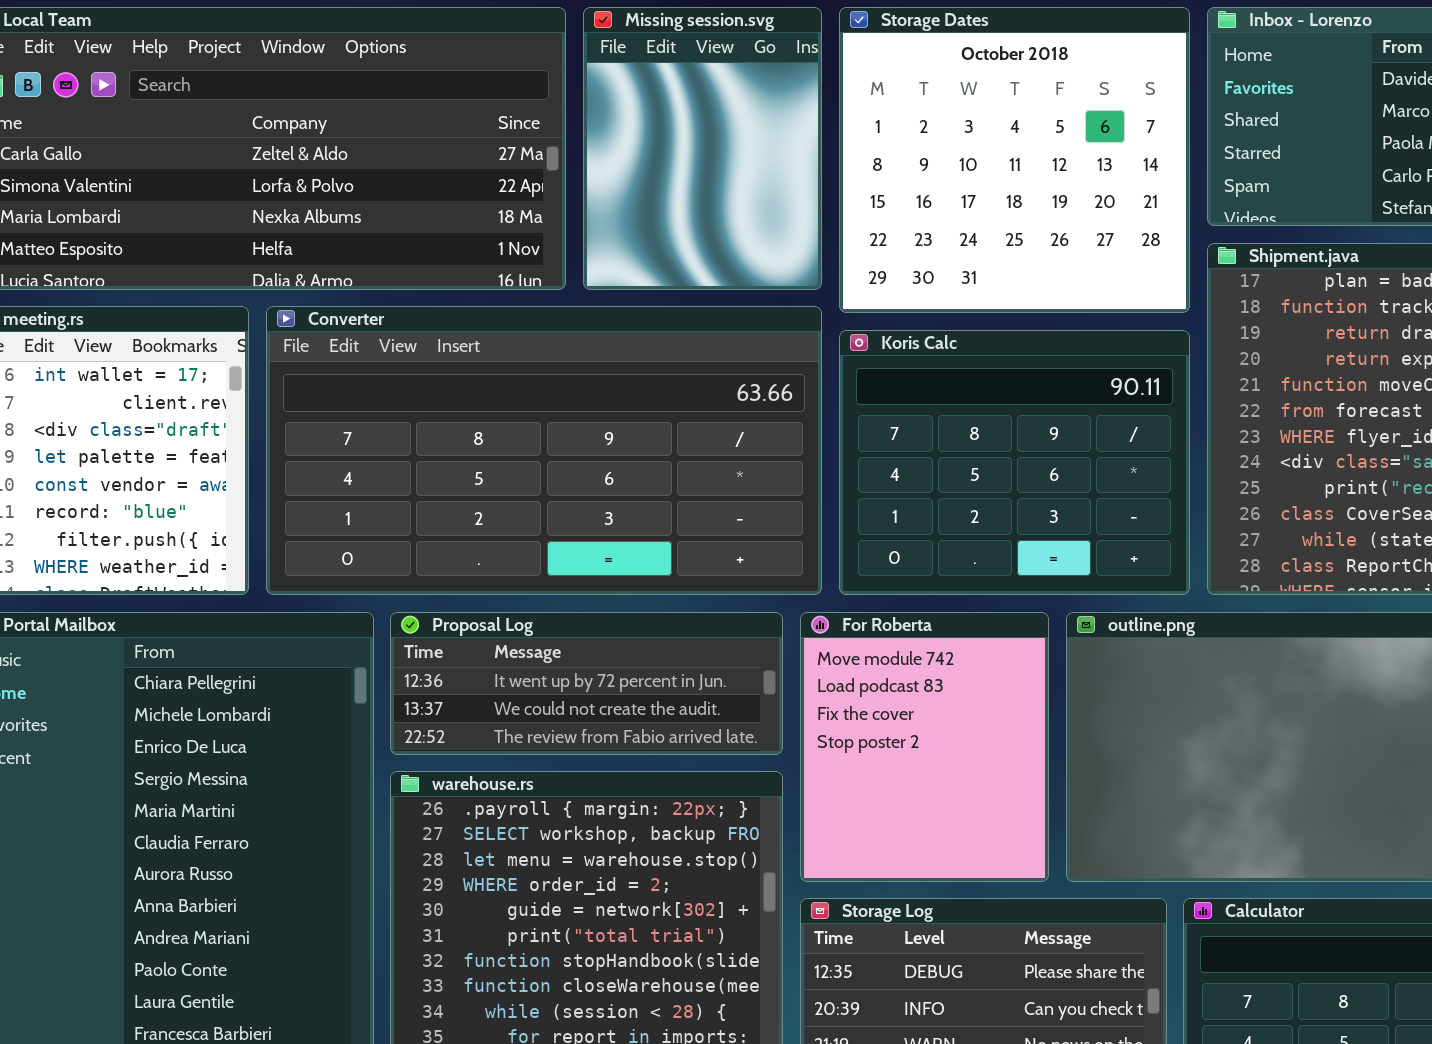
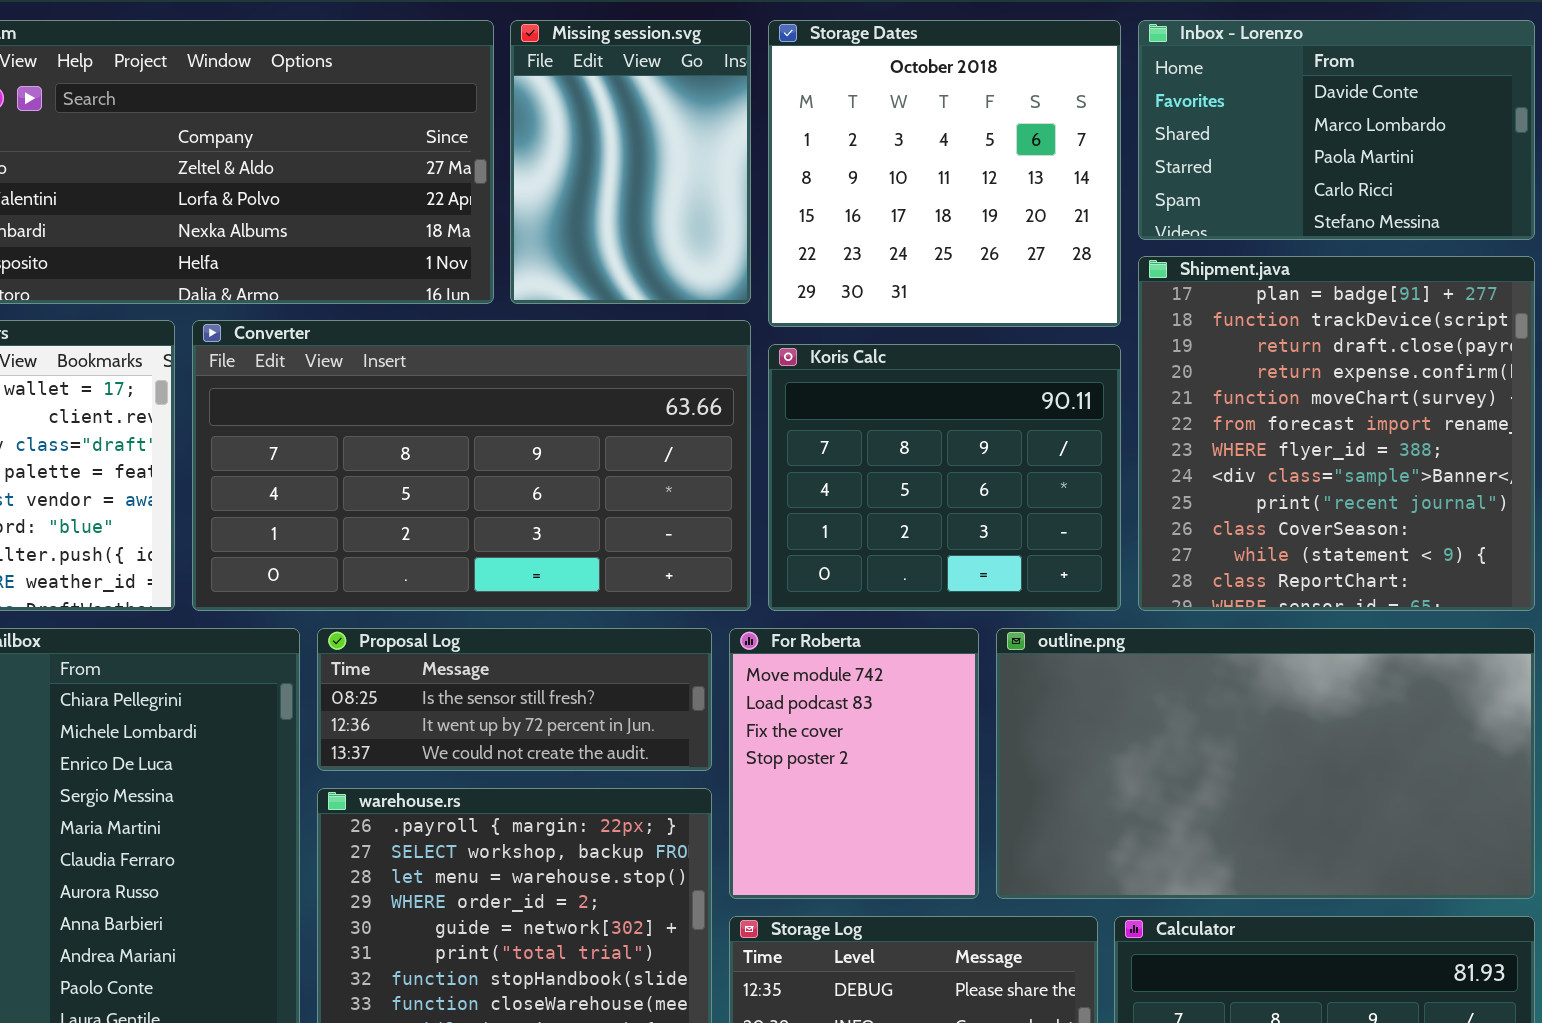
Proposal Log: [390,612,783,755] -> [317,628,712,771], scrolled up 1 row

